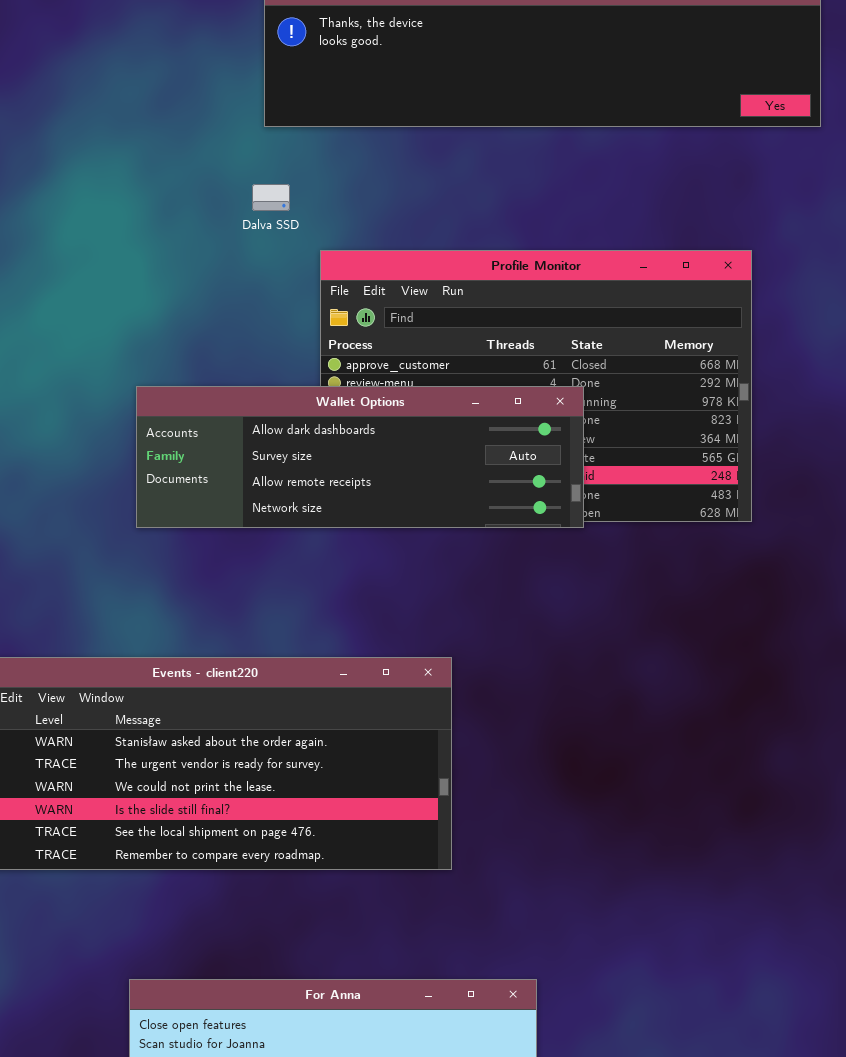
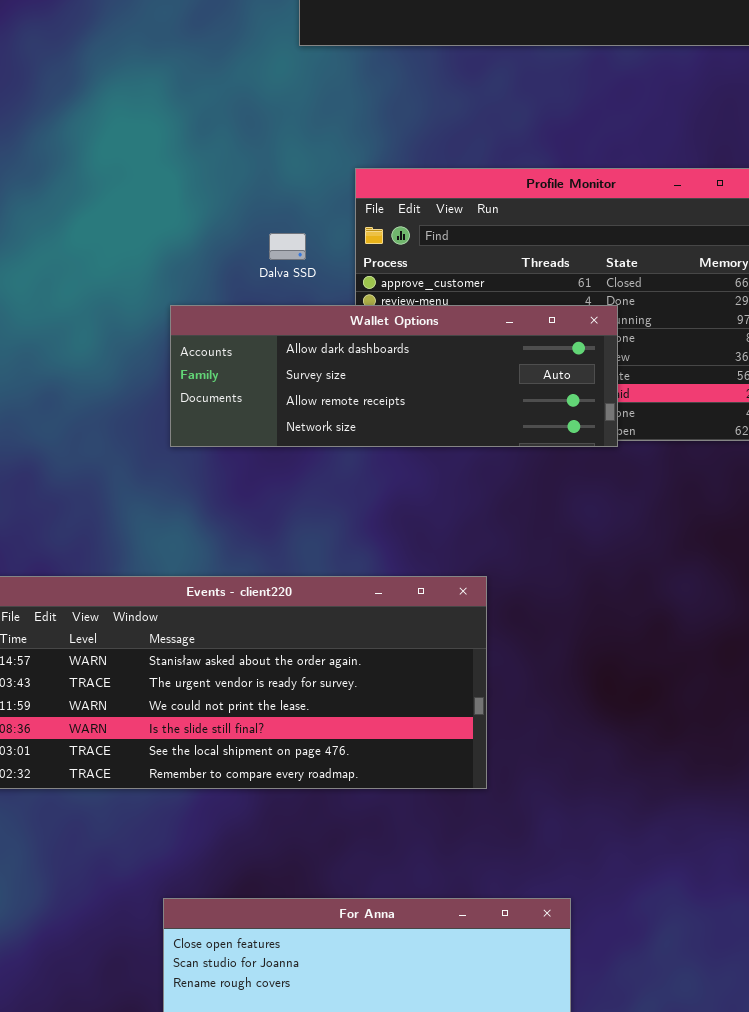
Dalva SSD: [252,184,290,211] -> [269,233,306,260], moved

